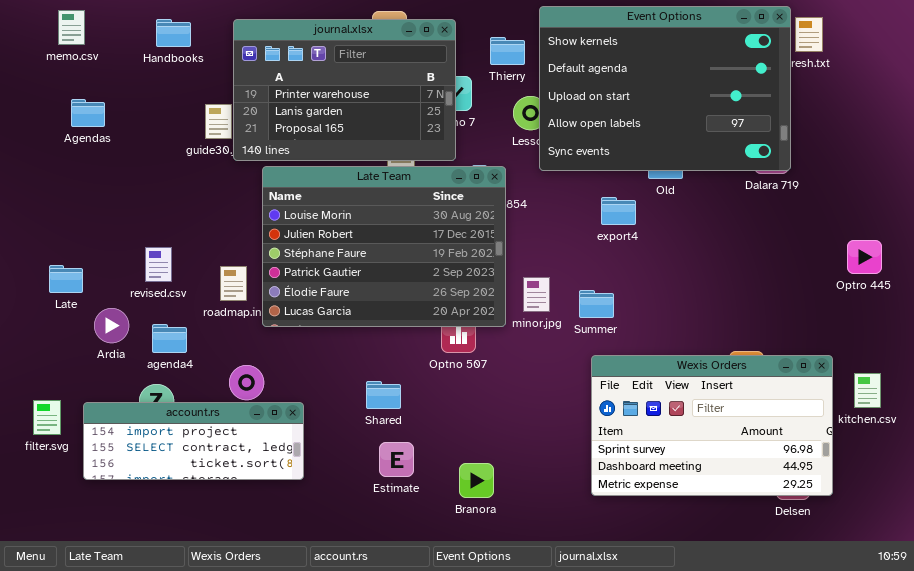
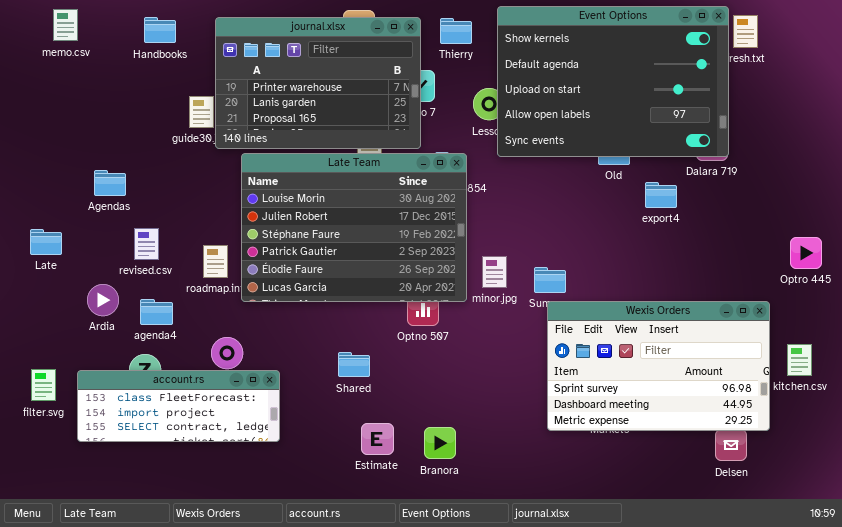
Thierry: [490,37,525,65] -> [440,18,472,44], moved
Agendas: [71,99,105,127] -> [94,170,126,196], moved
export4: [601,197,636,225] -> [645,182,677,208], moved
Optro 445: [847,240,882,274] -> [790,237,822,269], moved
Late: [49,265,83,293] -> [30,229,62,255], moved
Wexis Orders: [591,355,833,496] -> [547,301,770,431], moved
account.rs: [83,402,304,480] -> [77,370,280,442], scrolled up 1 row
Estimate: [379,442,414,477] -> [361,423,394,455], moved

